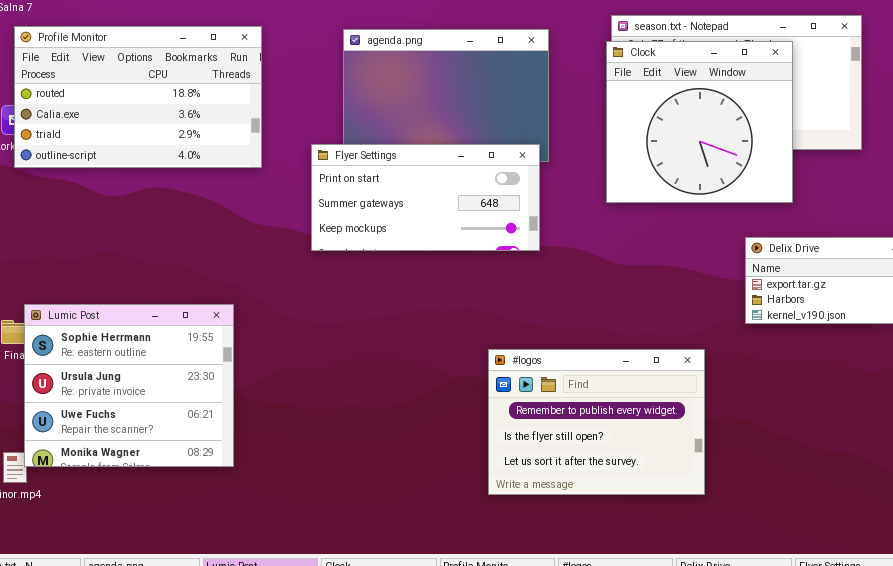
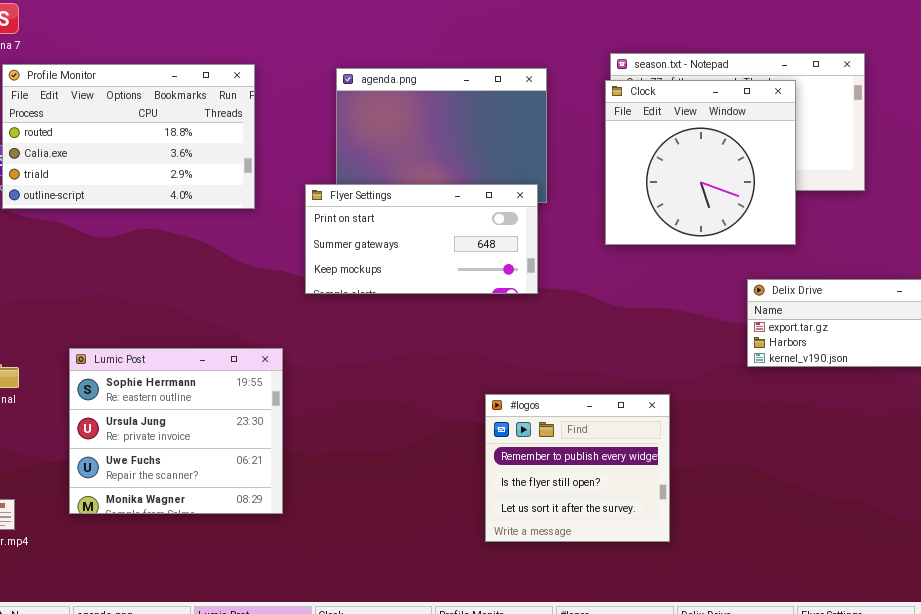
Lumic Post: [24,304,234,467] -> [69,348,283,514], moved
#logos: [488,349,705,495] -> [485,394,670,542], resized

